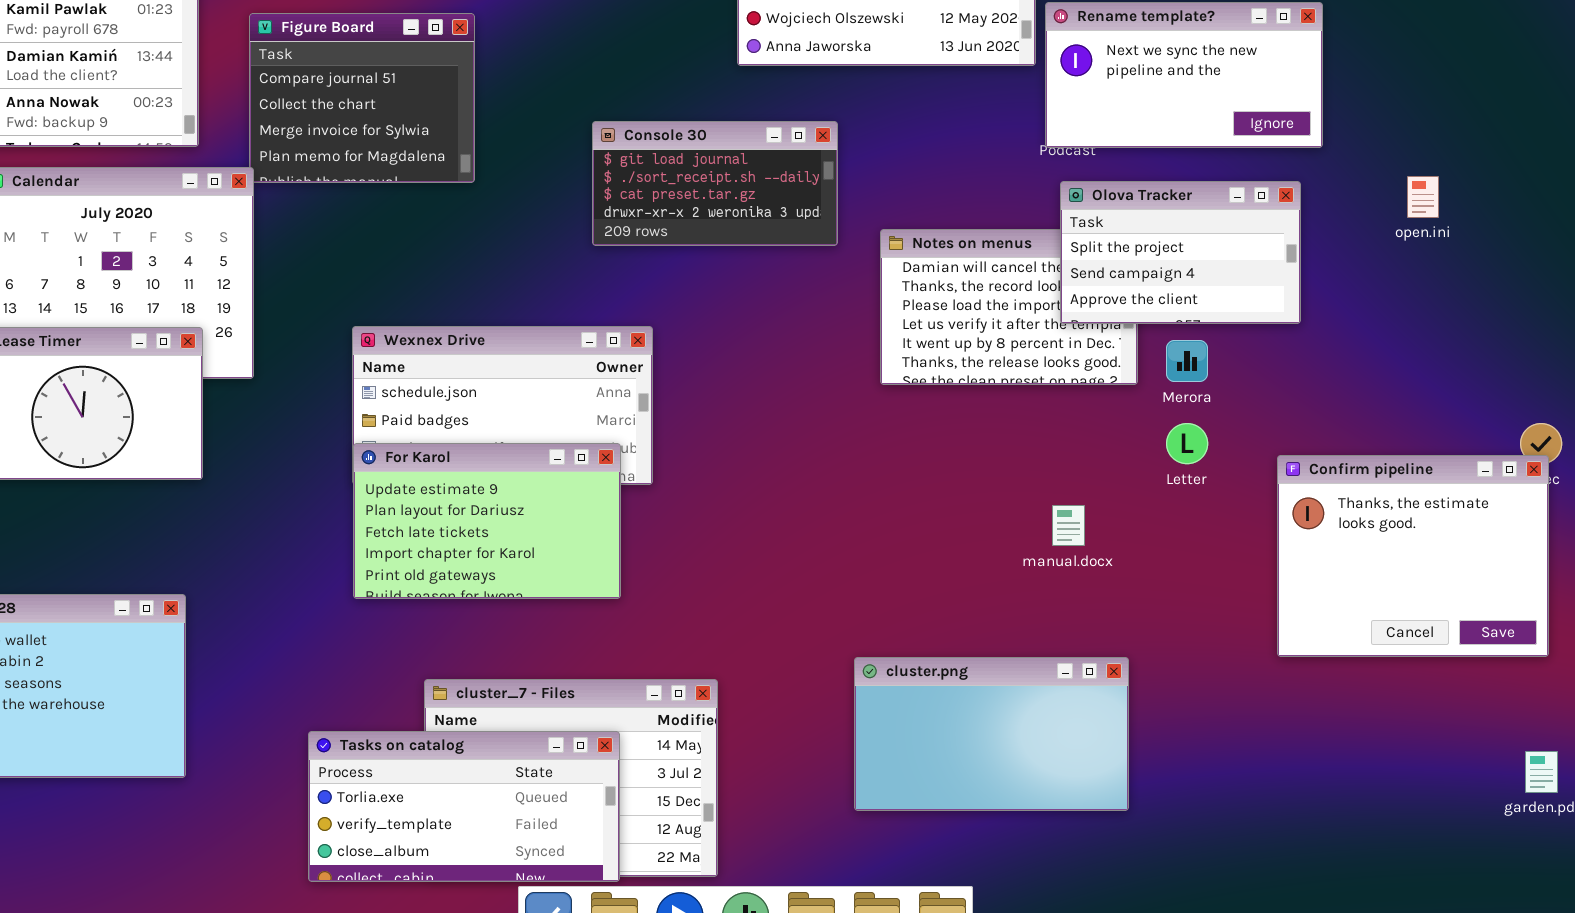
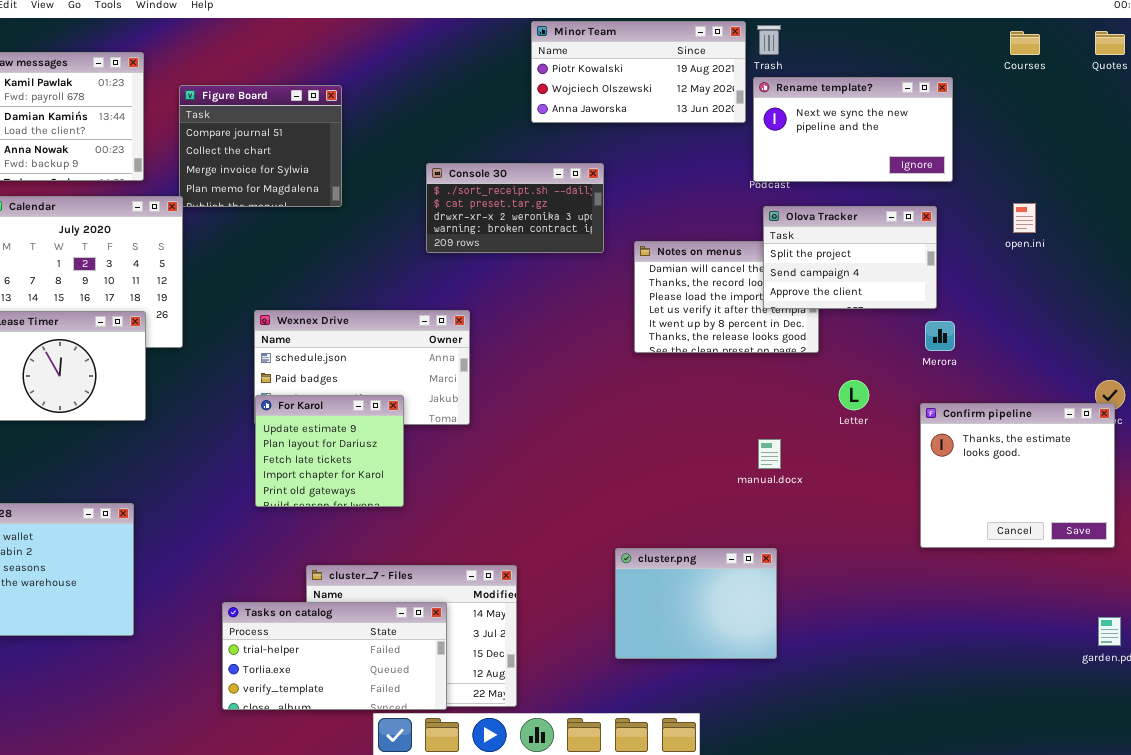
Console 30: [592,121,838,246] -> [426,163,604,253], scrolled down 1 row
Merora: [1166,340,1208,382] -> [925,321,955,351], moved
For Karol: [353,443,621,599] -> [255,395,404,507], resized
cluster.png: [854,657,1129,811] -> [615,548,777,659], resized
Tasks on catalog: [308,731,620,882] -> [222,602,447,710], scrolled up 1 row

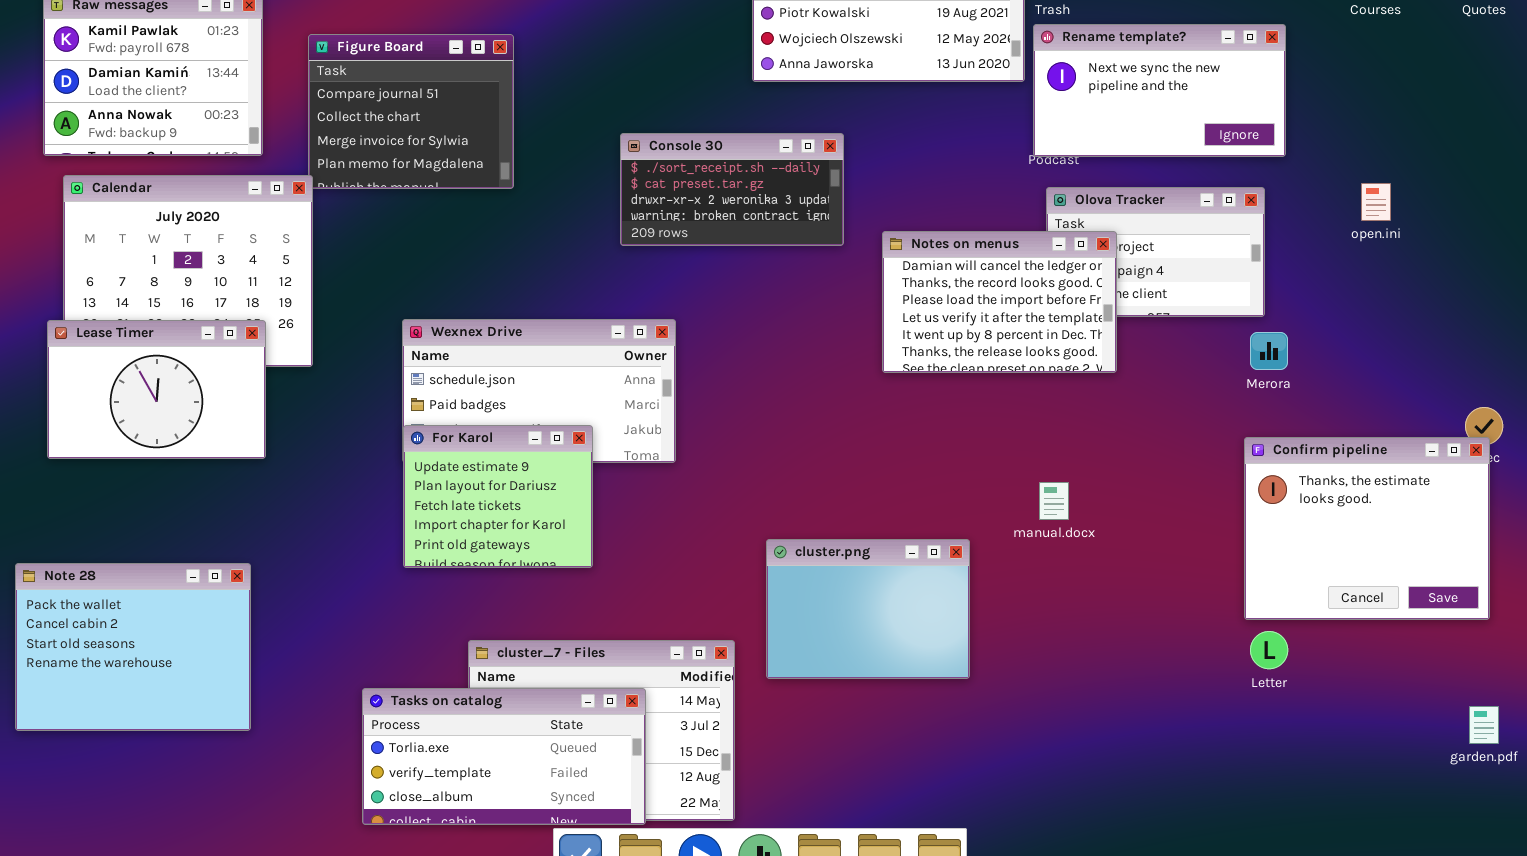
Notes on menus: [634,241,819,353] -> [882,231,1117,373], raised
Letter: [839,380,869,410] -> [1250,631,1288,669], moved
cluster.png: [615,548,777,659] -> [766,539,970,679], moved
Tasks on catalog: [222,602,447,710] -> [362,688,646,825], scrolled down 1 row

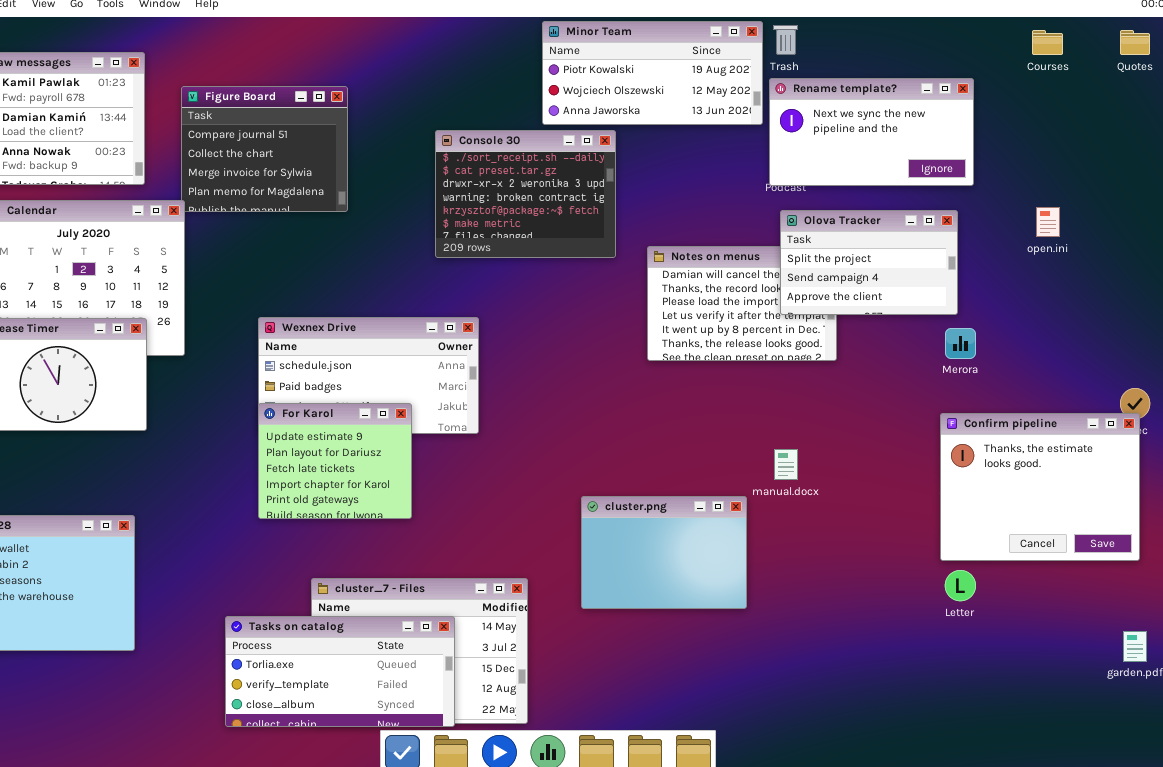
Console 30: [620,133,844,246] -> [435,130,616,258], resized
Olova Tracker: [1046,187,1265,317] -> [780,210,958,315], raised
cluster.png: [766,539,970,679] -> [581,496,747,609], moved

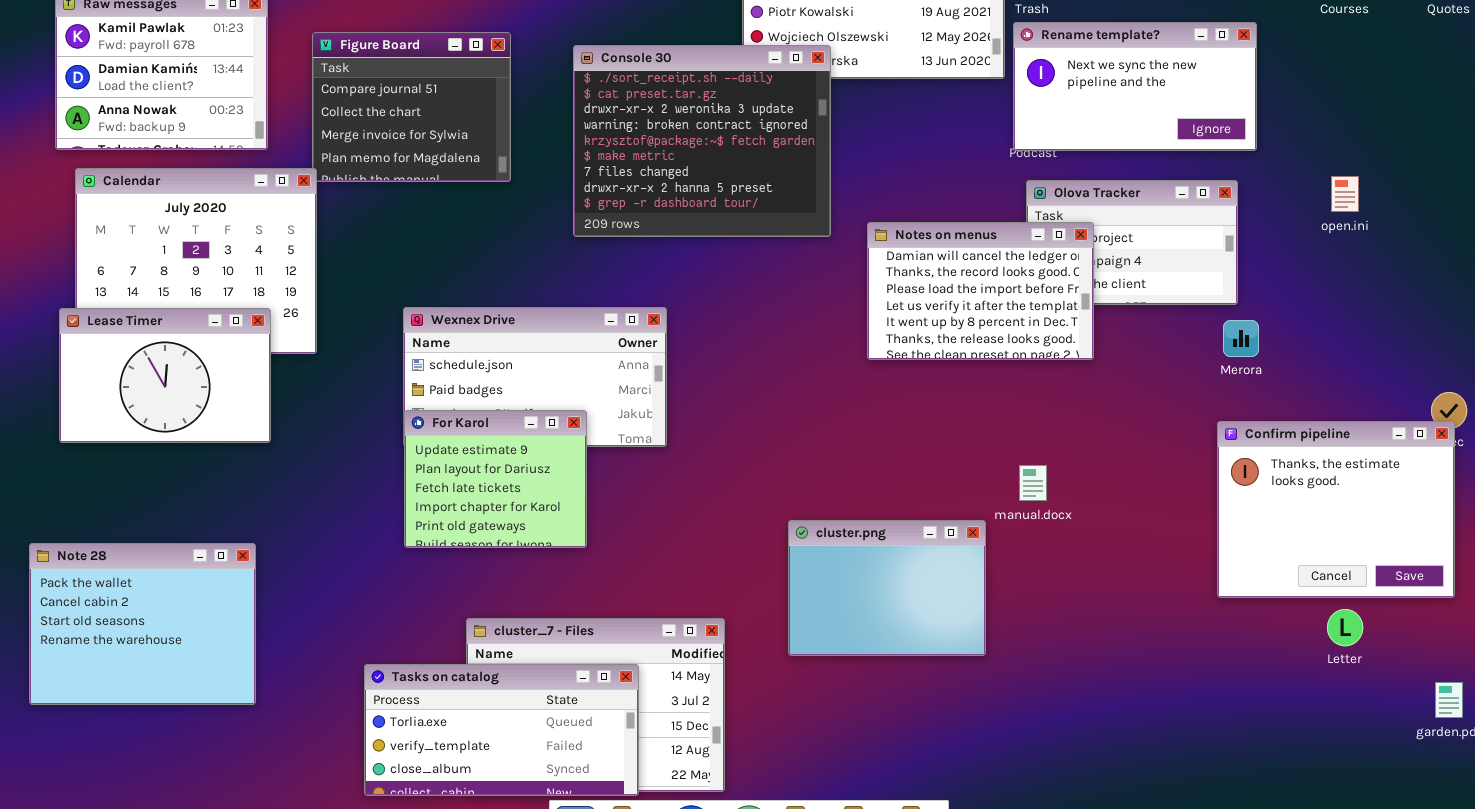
Console 30: [435,130,616,258] -> [573,45,831,237], resized
Notes on menus: [647,246,837,361] -> [867,222,1094,360], raised
Letter: [945,570,976,601] -> [1327,609,1363,646], moved

